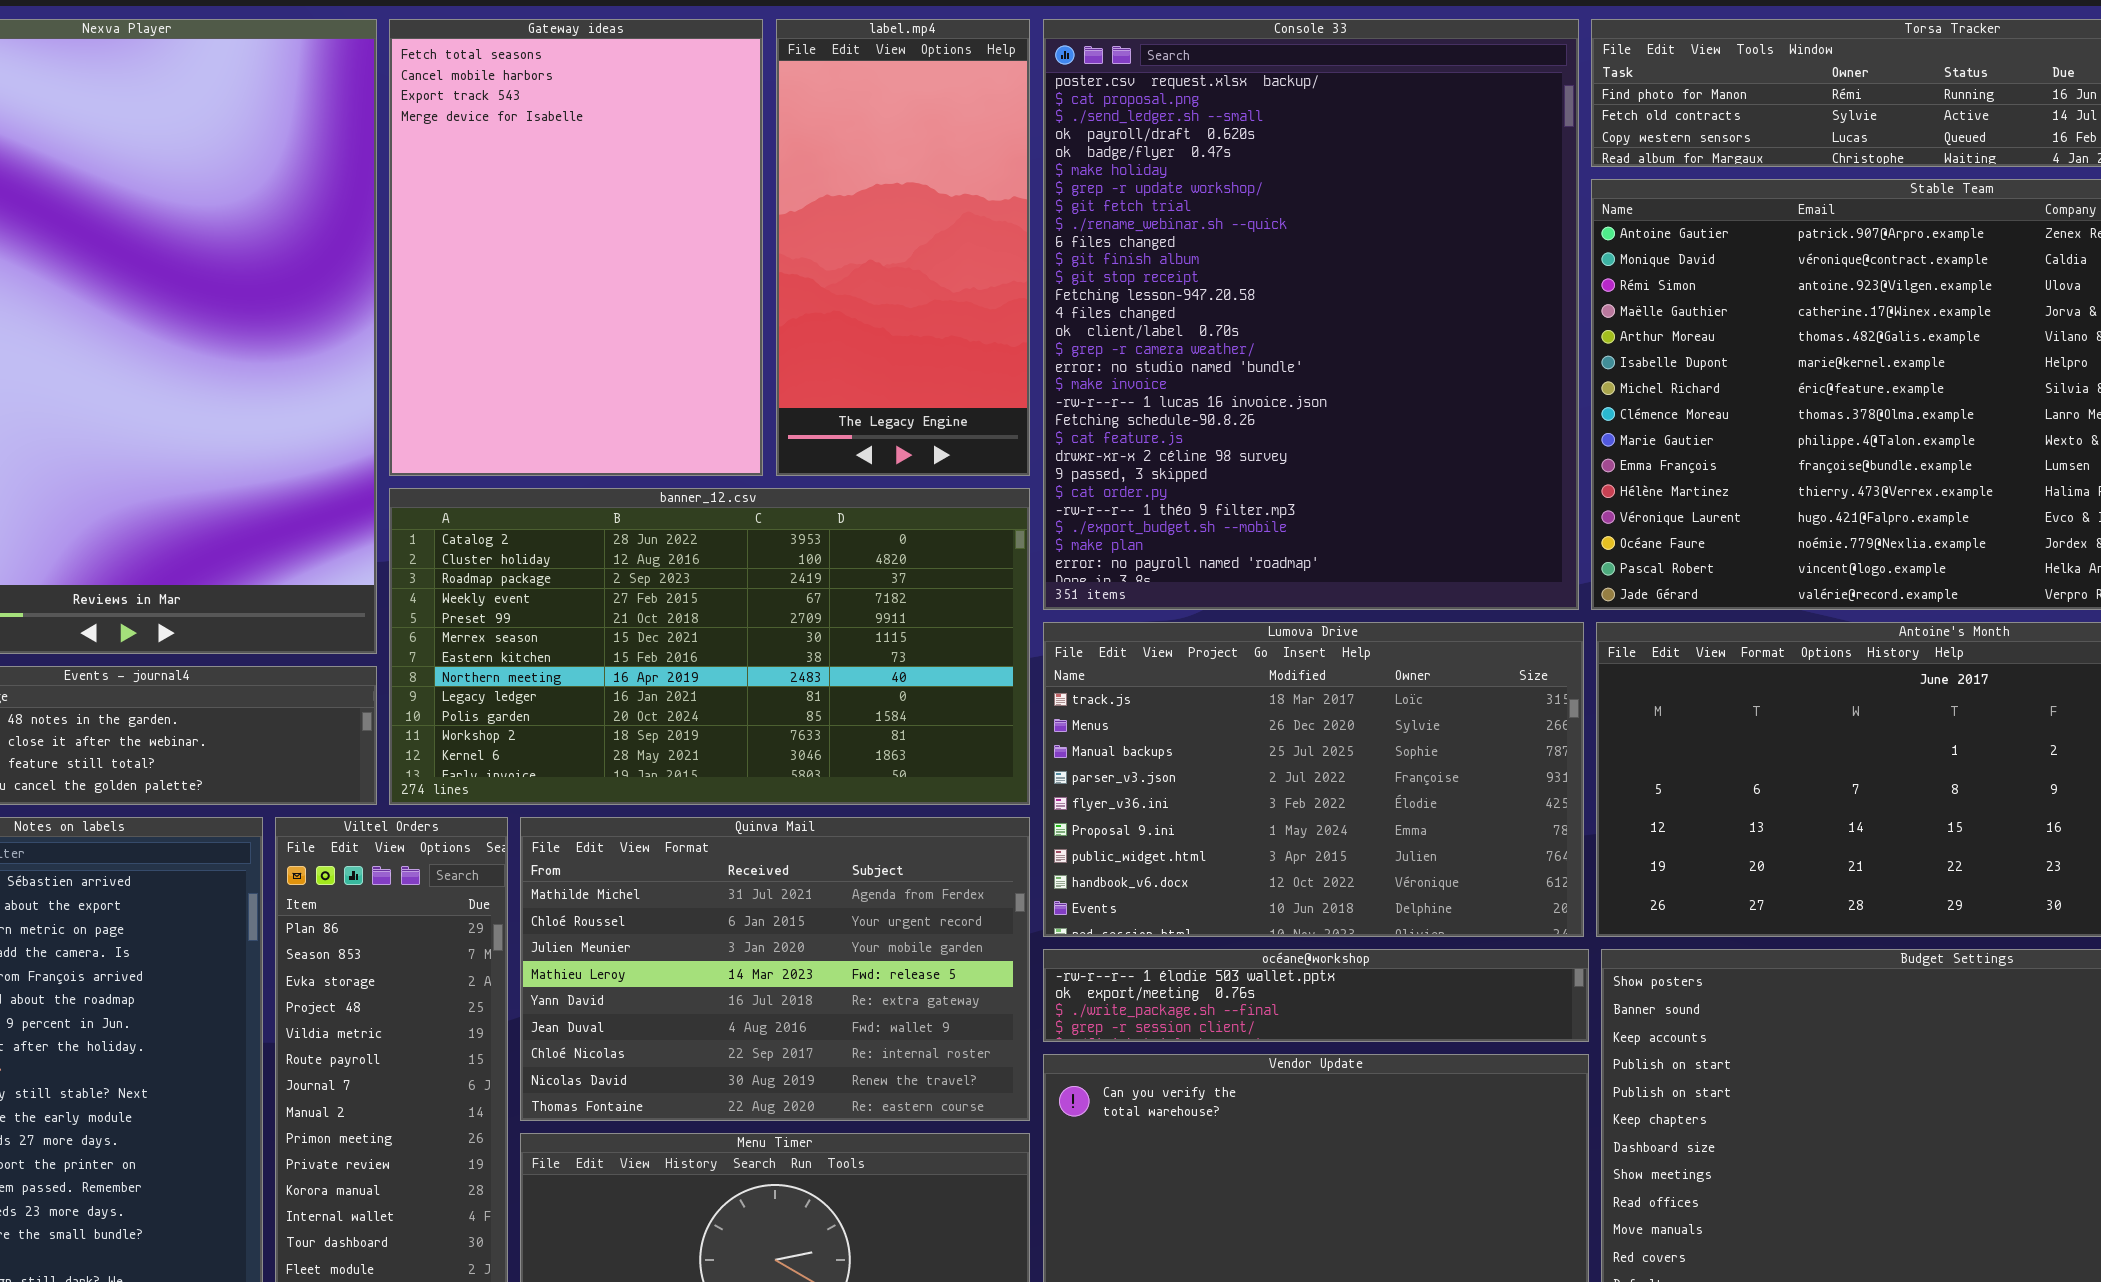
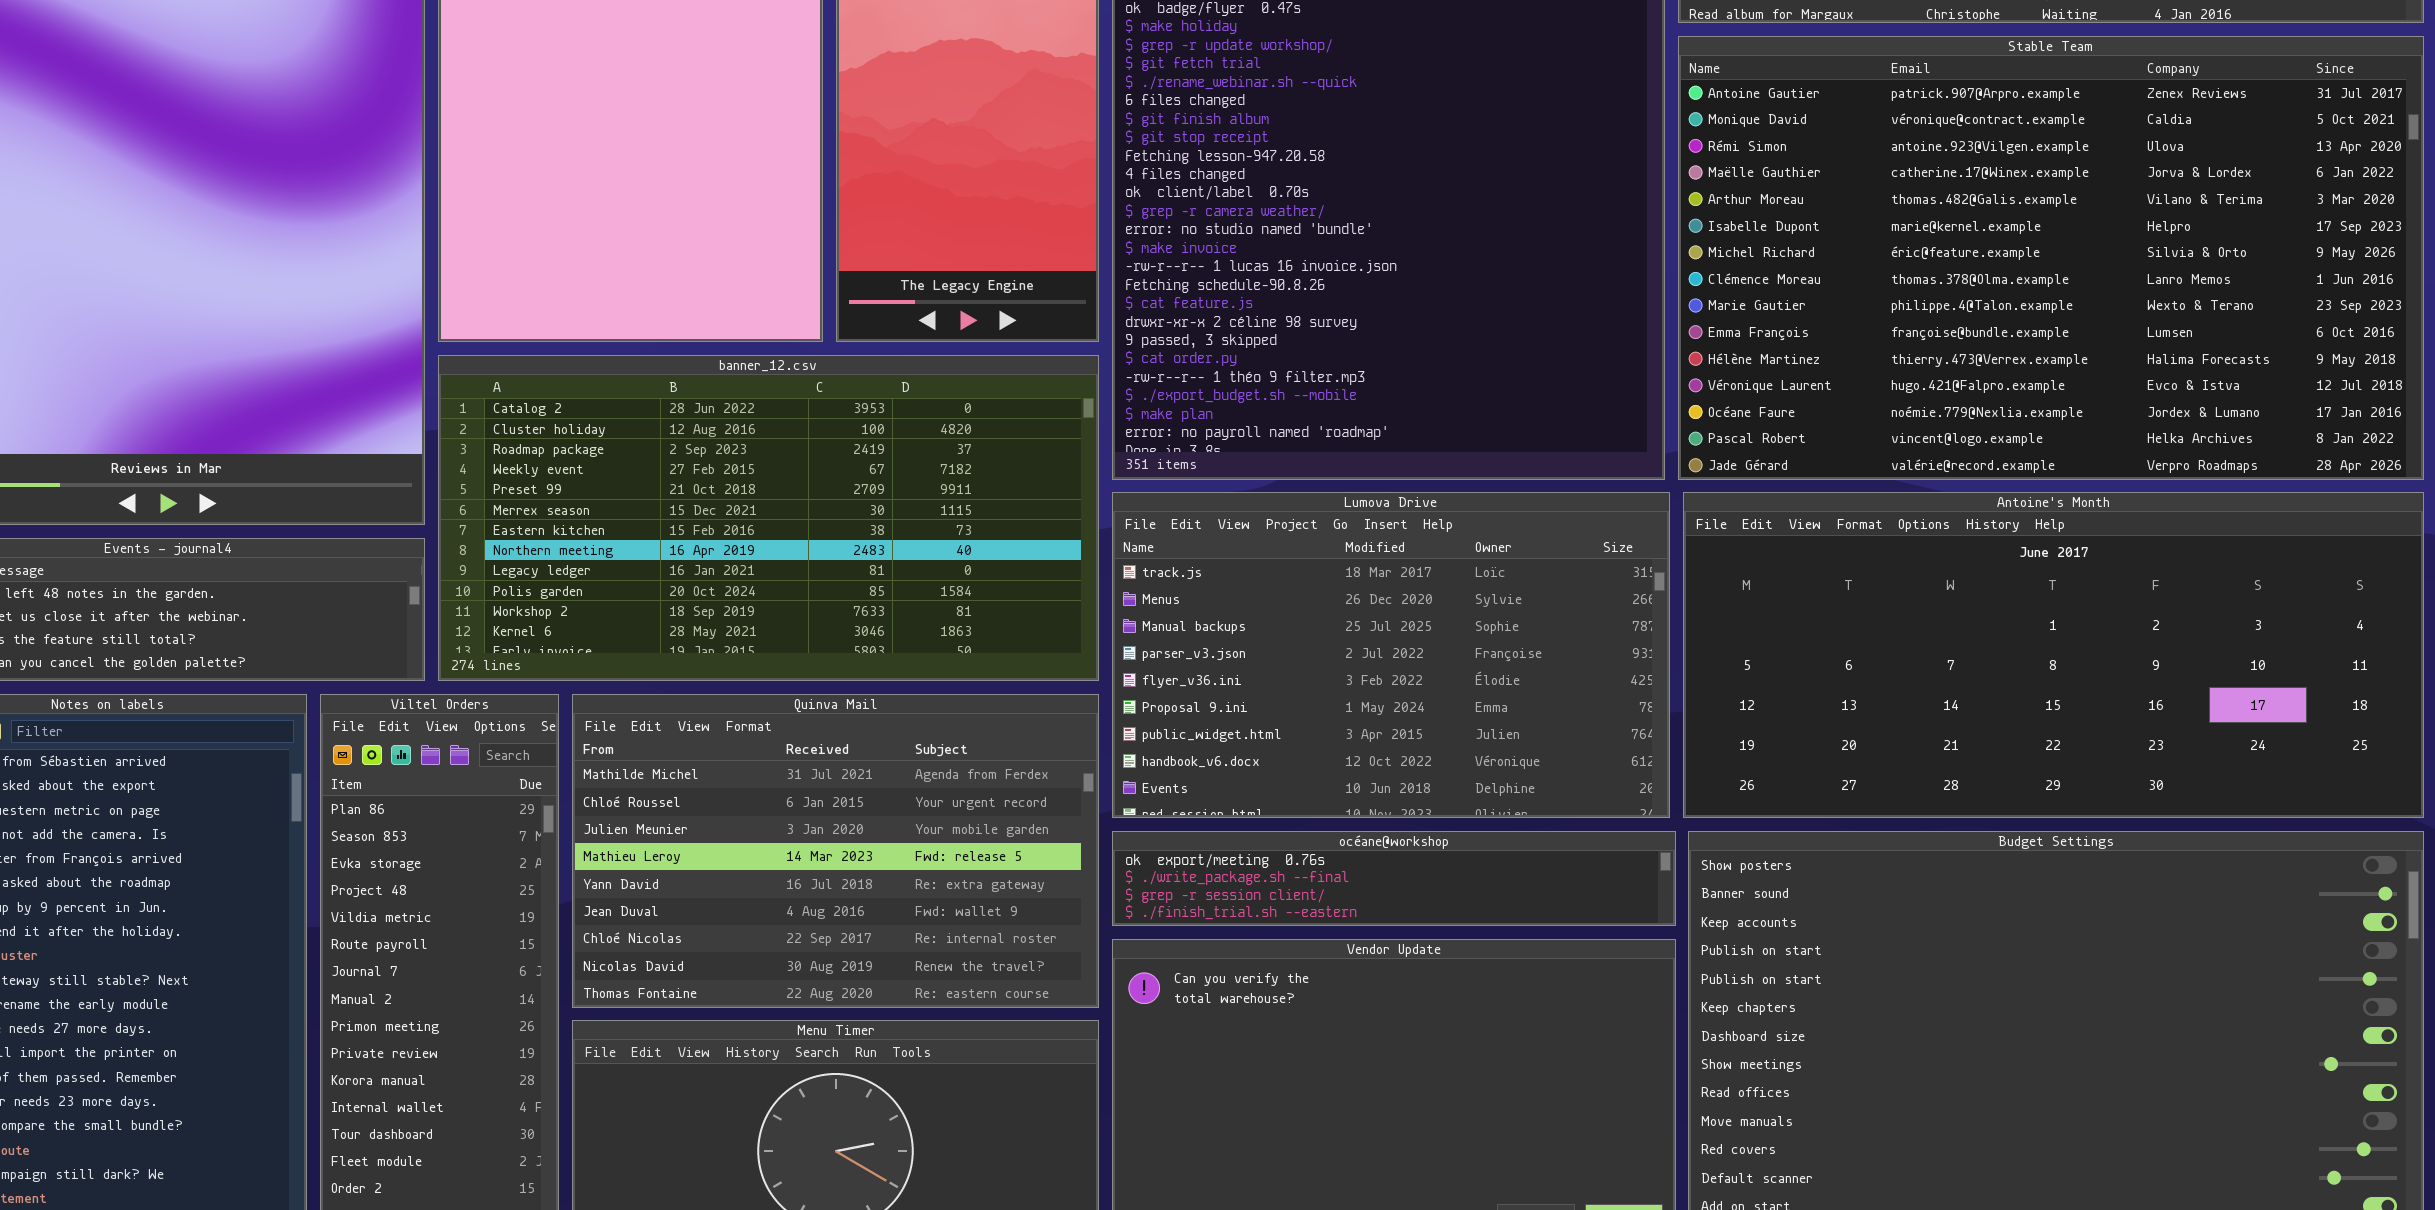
océane@workshop: [1043,949,1589,1042] -> [1112,831,1676,926], scrolled down 1 row

